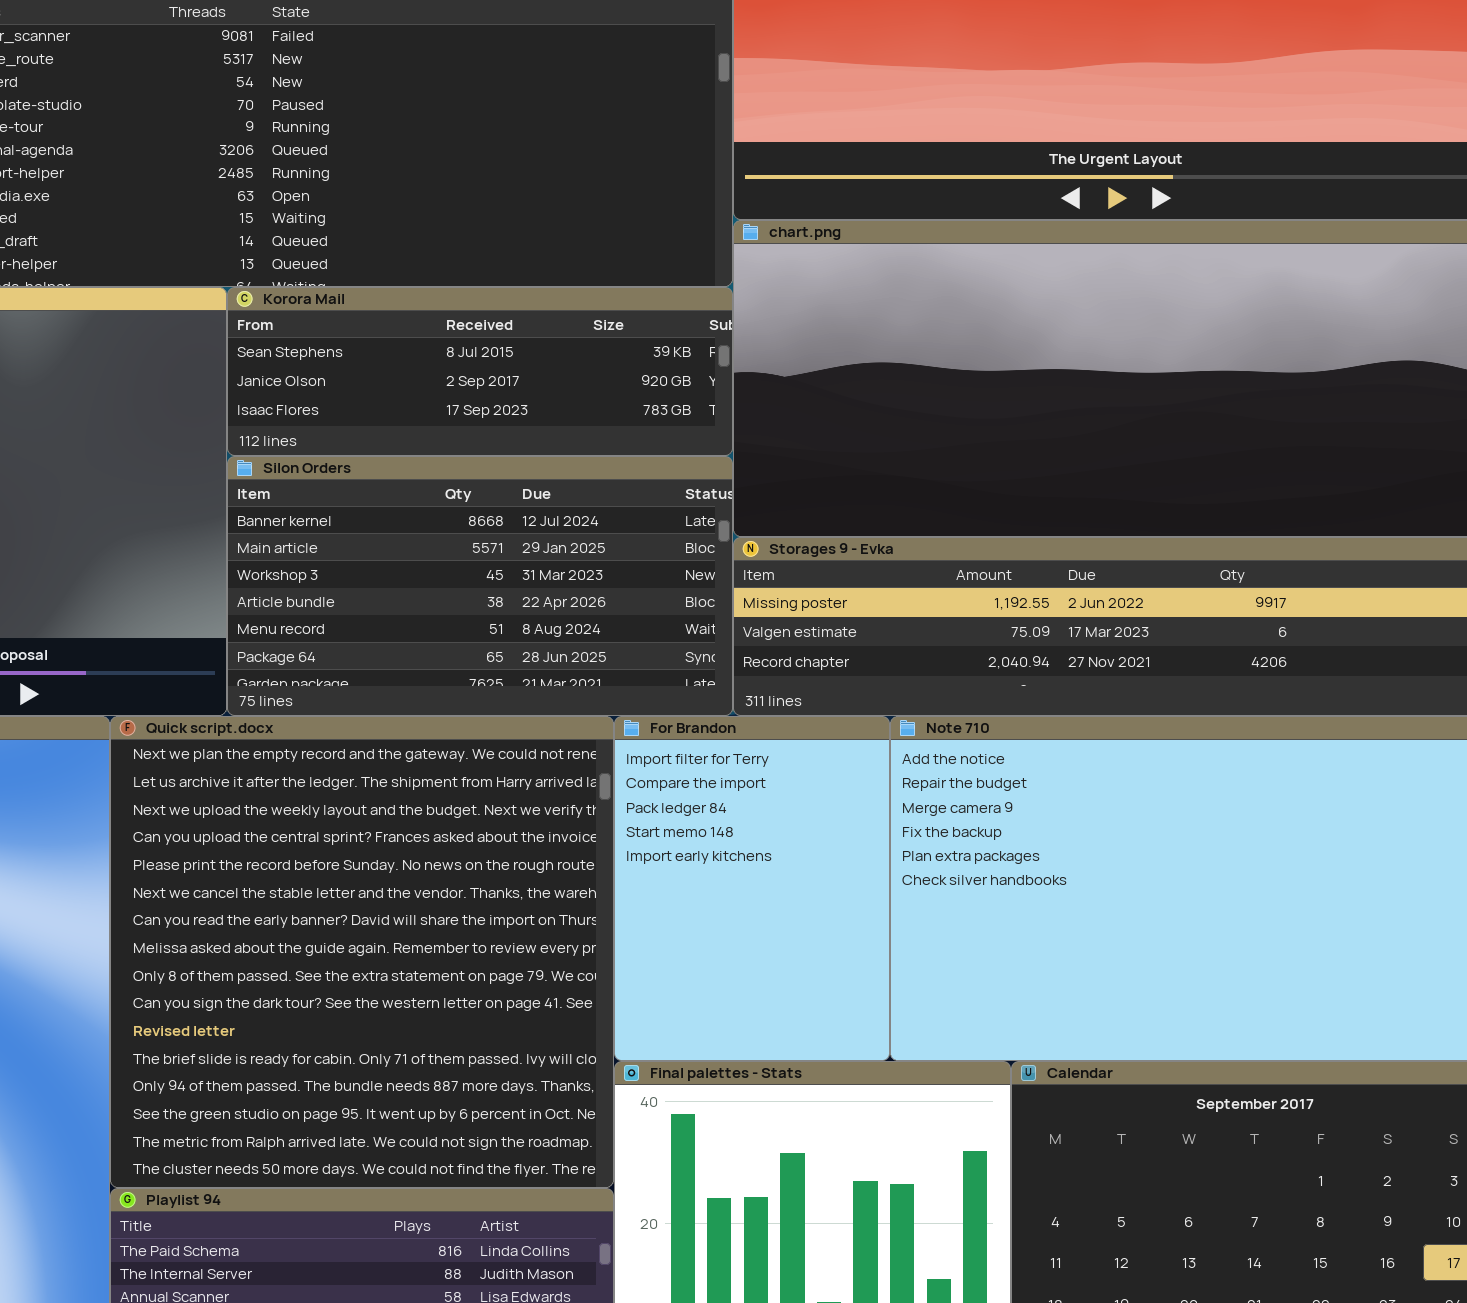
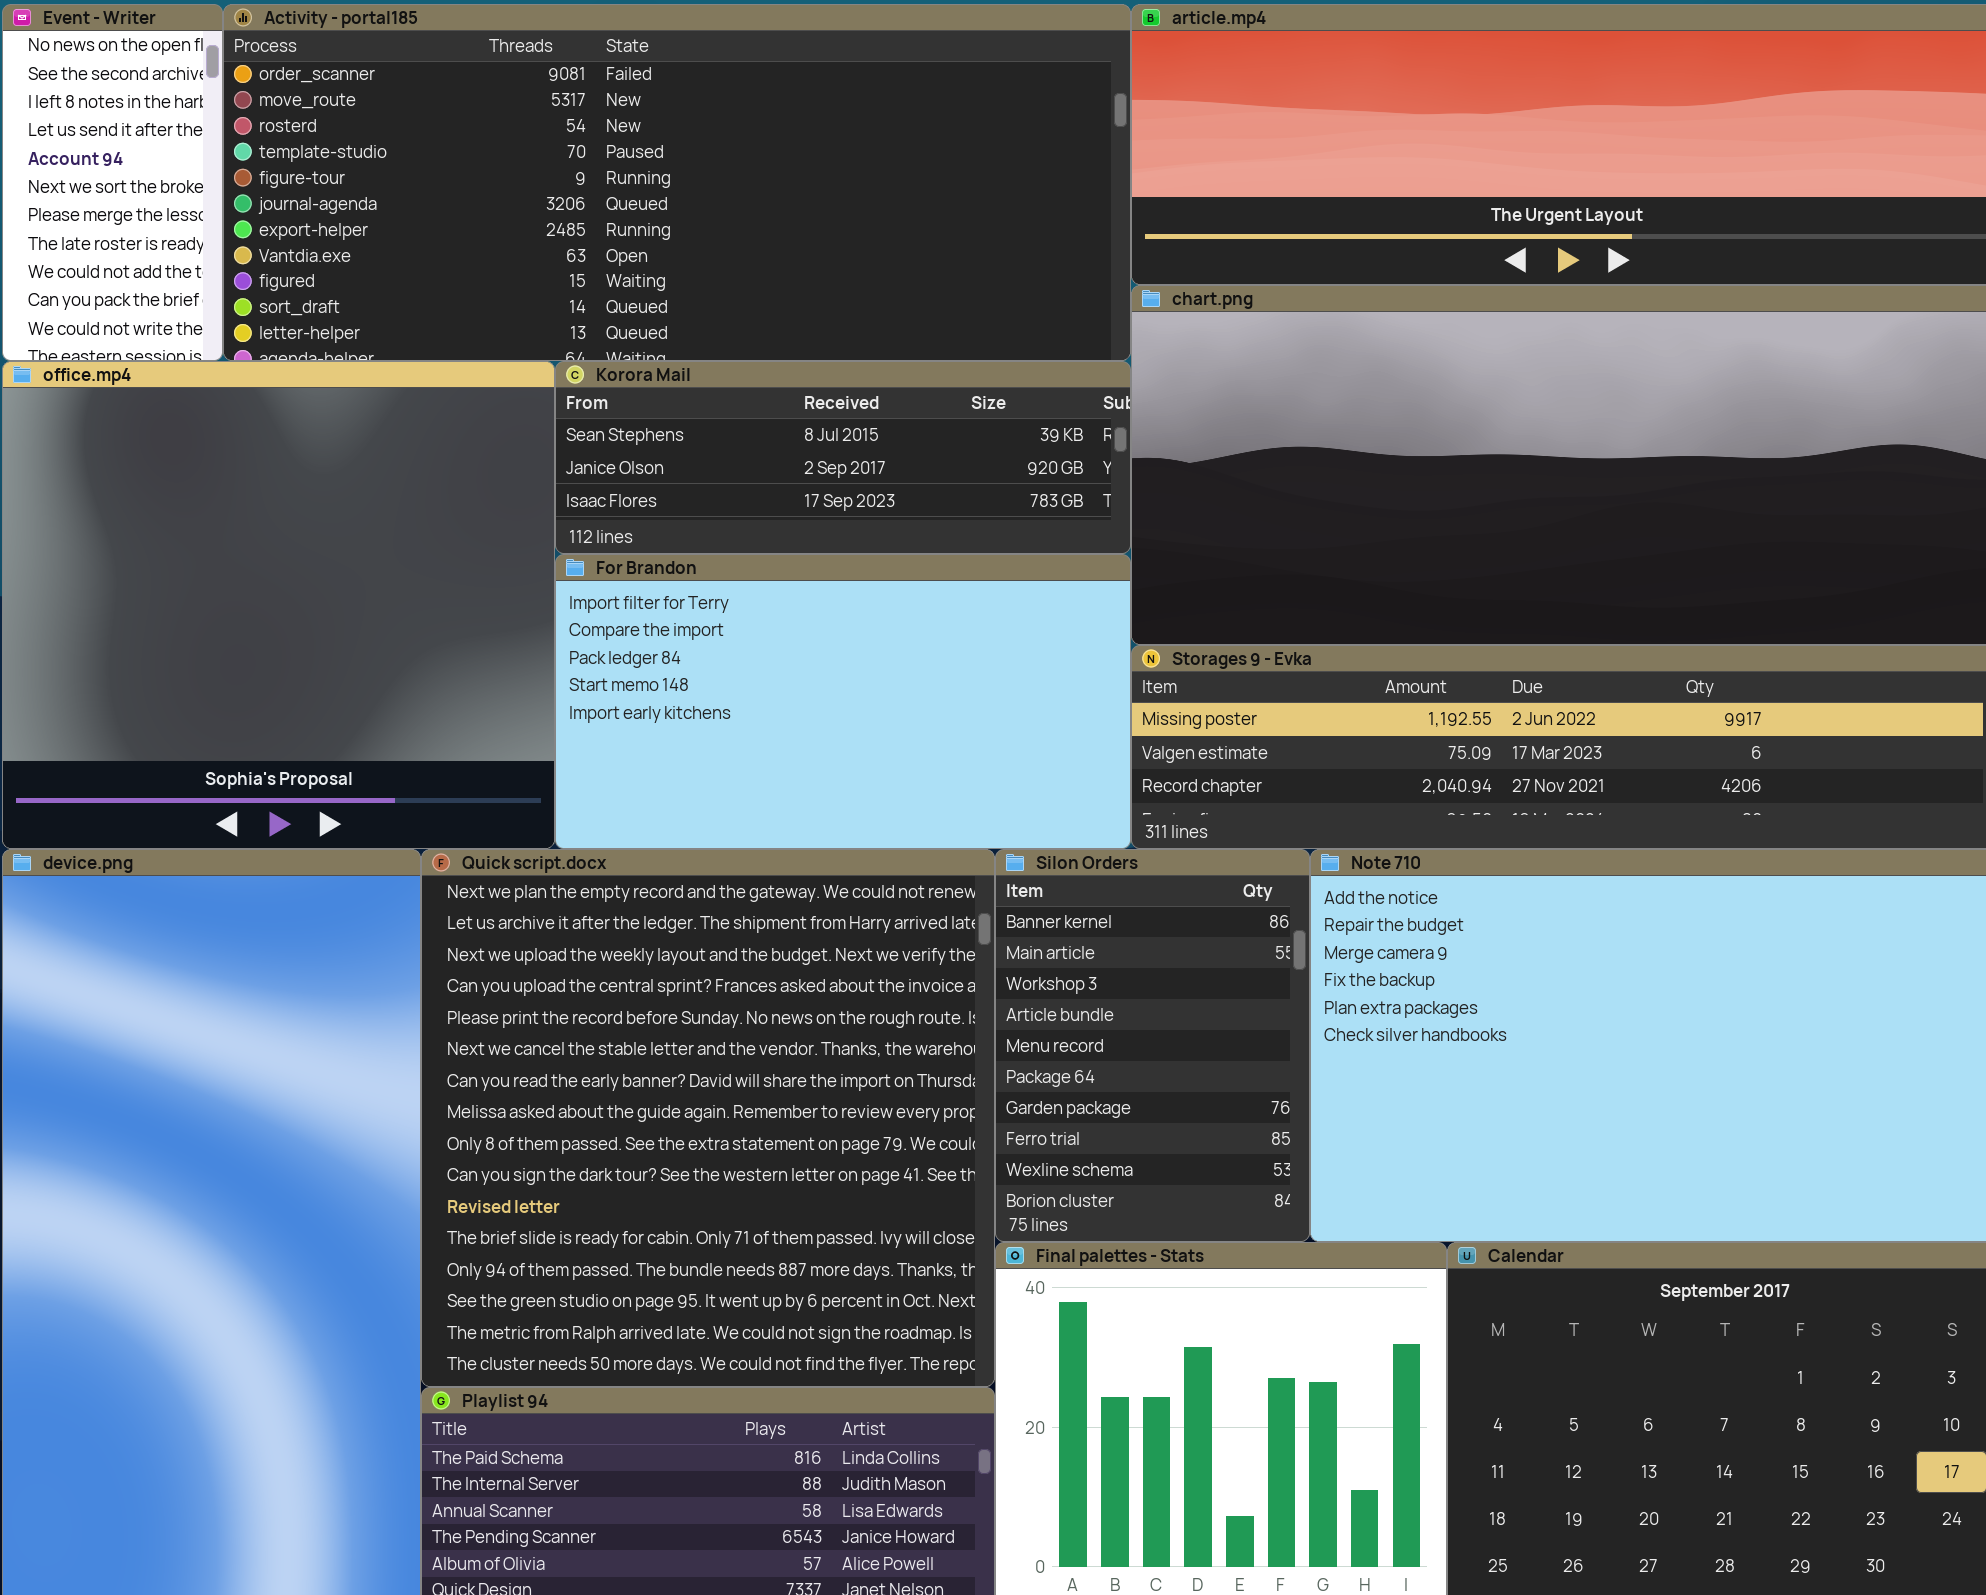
Silon Orders: [227,456,733,716] -> [995,849,1310,1242], moved, resized
For Brandon: [614,716,890,1061] -> [555,554,1131,849], moved, resized

